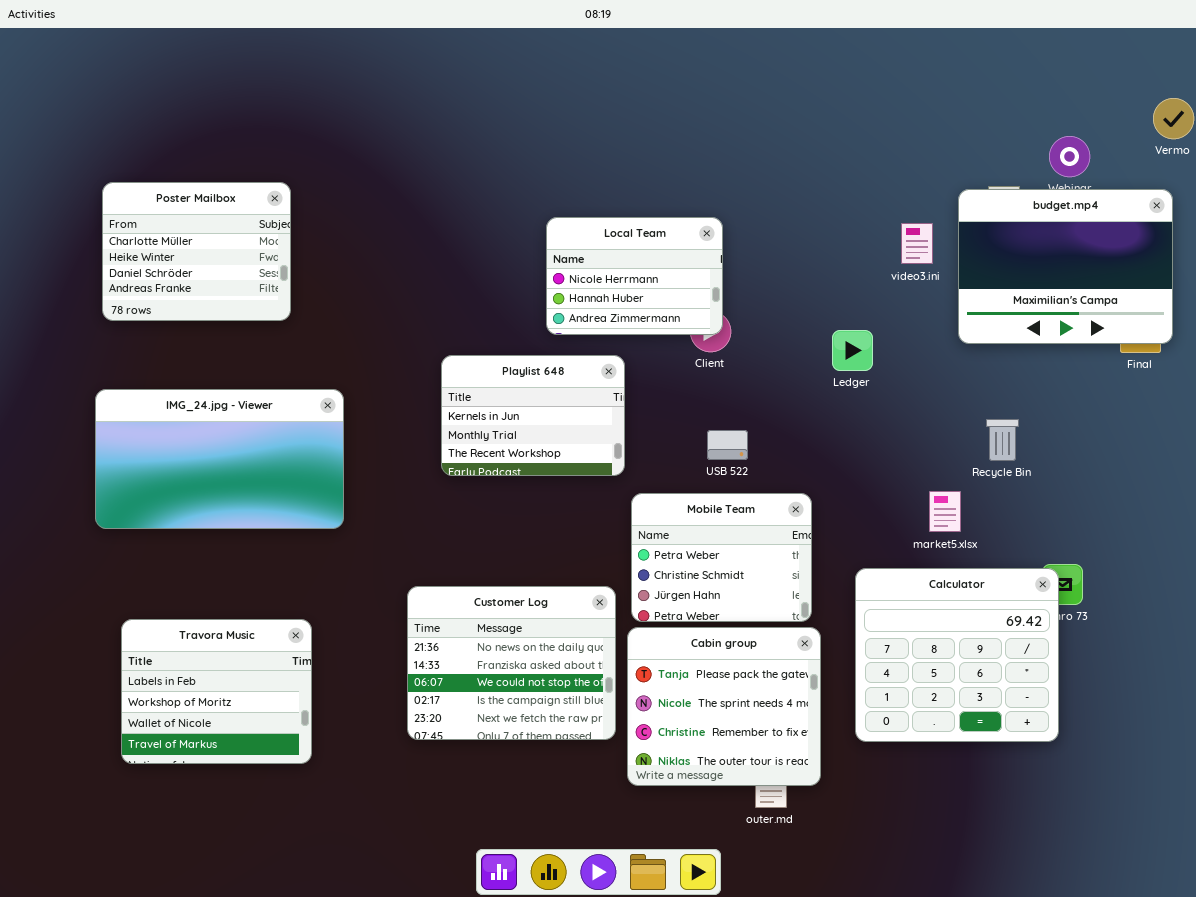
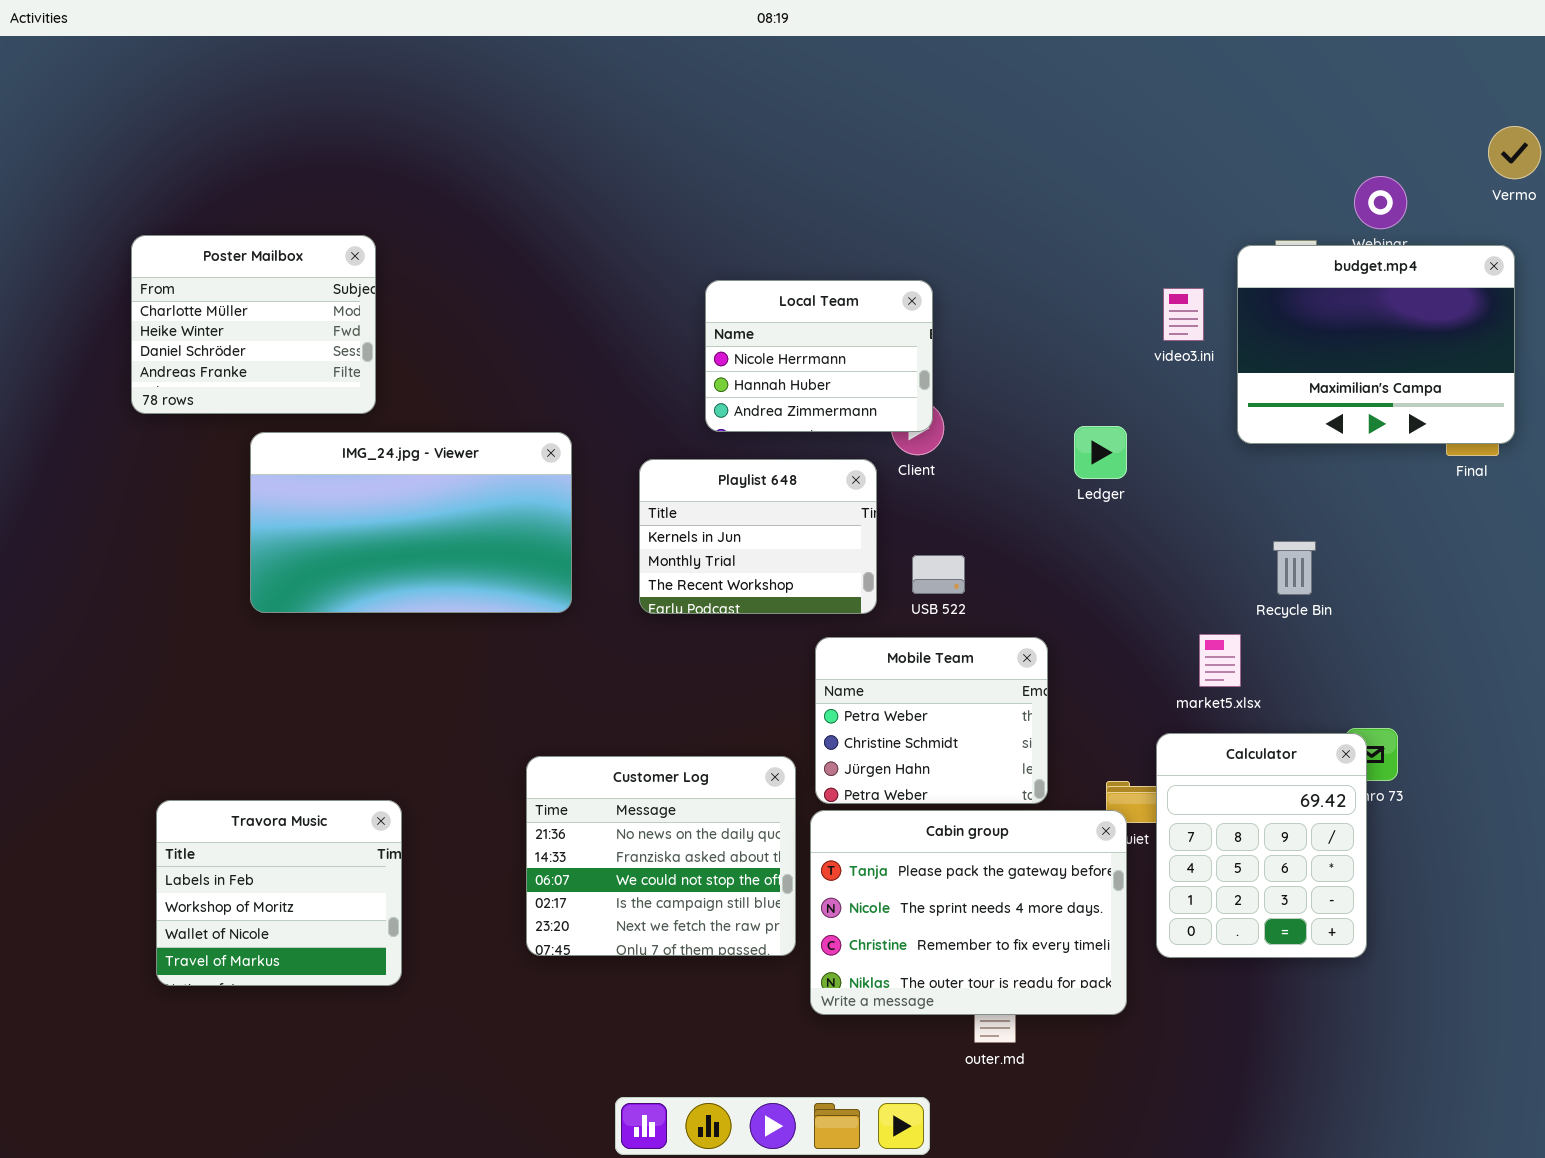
Playlist 648: [441,355,625,476] -> [639,459,877,614], moved
IMG_24.jpg - Viewer: [95,389,344,529] -> [250,432,572,613], moved
Calculator: [855,568,1059,742] -> [1156,733,1367,958], resized
Cabin group: [627,627,821,786] -> [810,810,1127,1015], resized

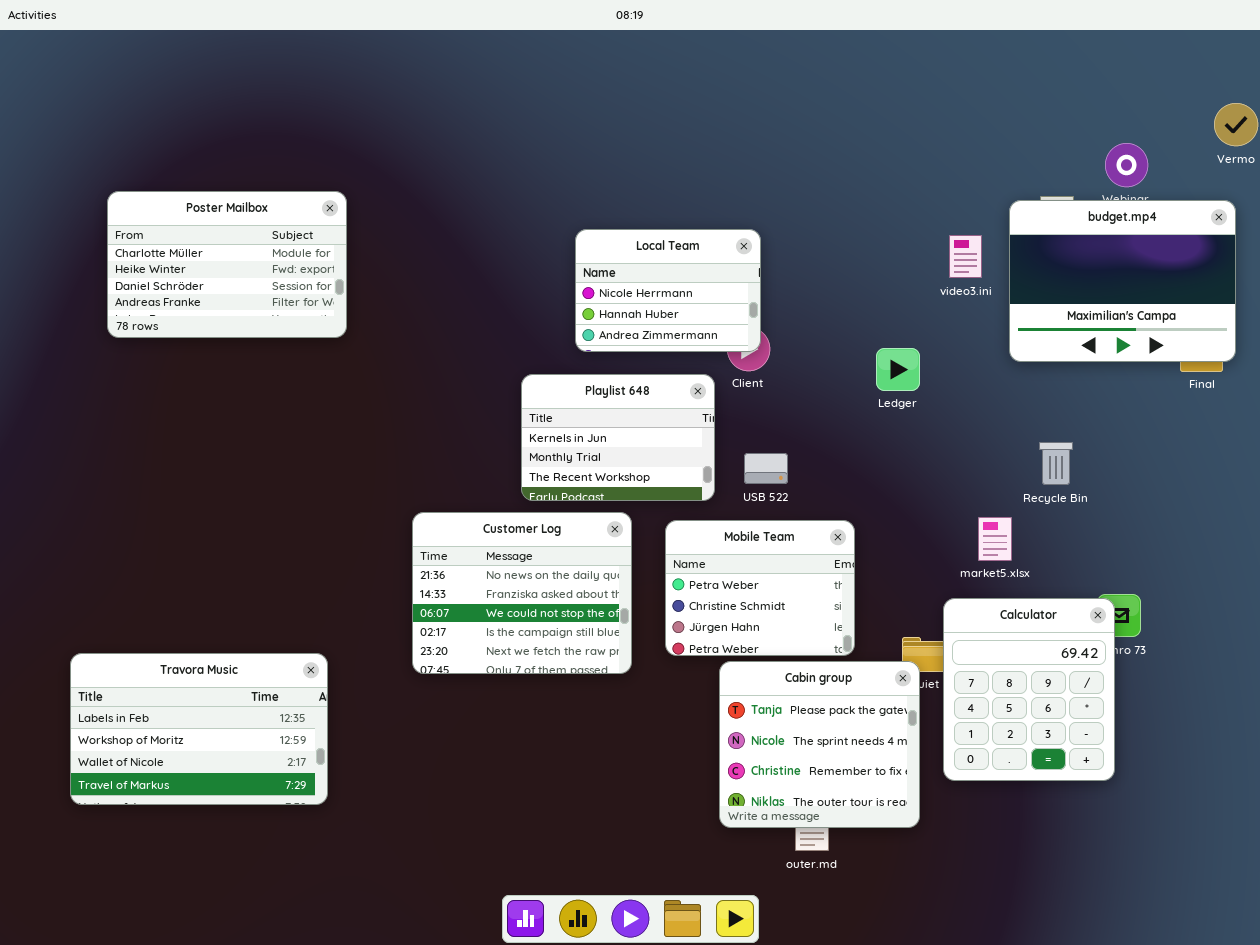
Poster Mailbox: [131,235,376,414] -> [107,191,347,338], resized
IMG_24.jpg - Viewer: [250,432,572,613] -> none, closed
Customer Log: [526,756,796,956] -> [412,512,632,674], moved
Travora Music: [156,800,402,986] -> [70,653,328,805], resized
Cabin group: [810,810,1127,1015] -> [719,661,920,828], resized

